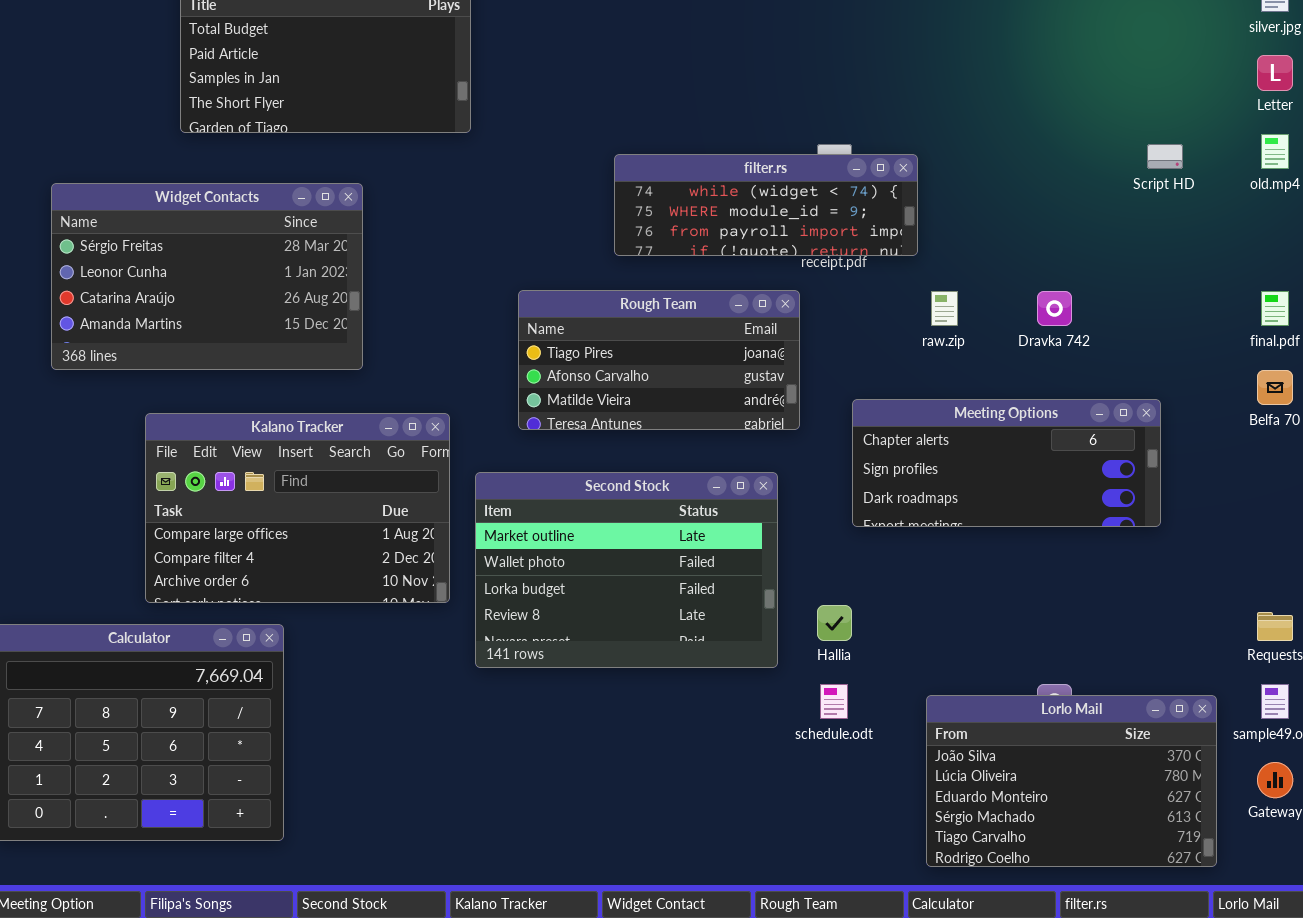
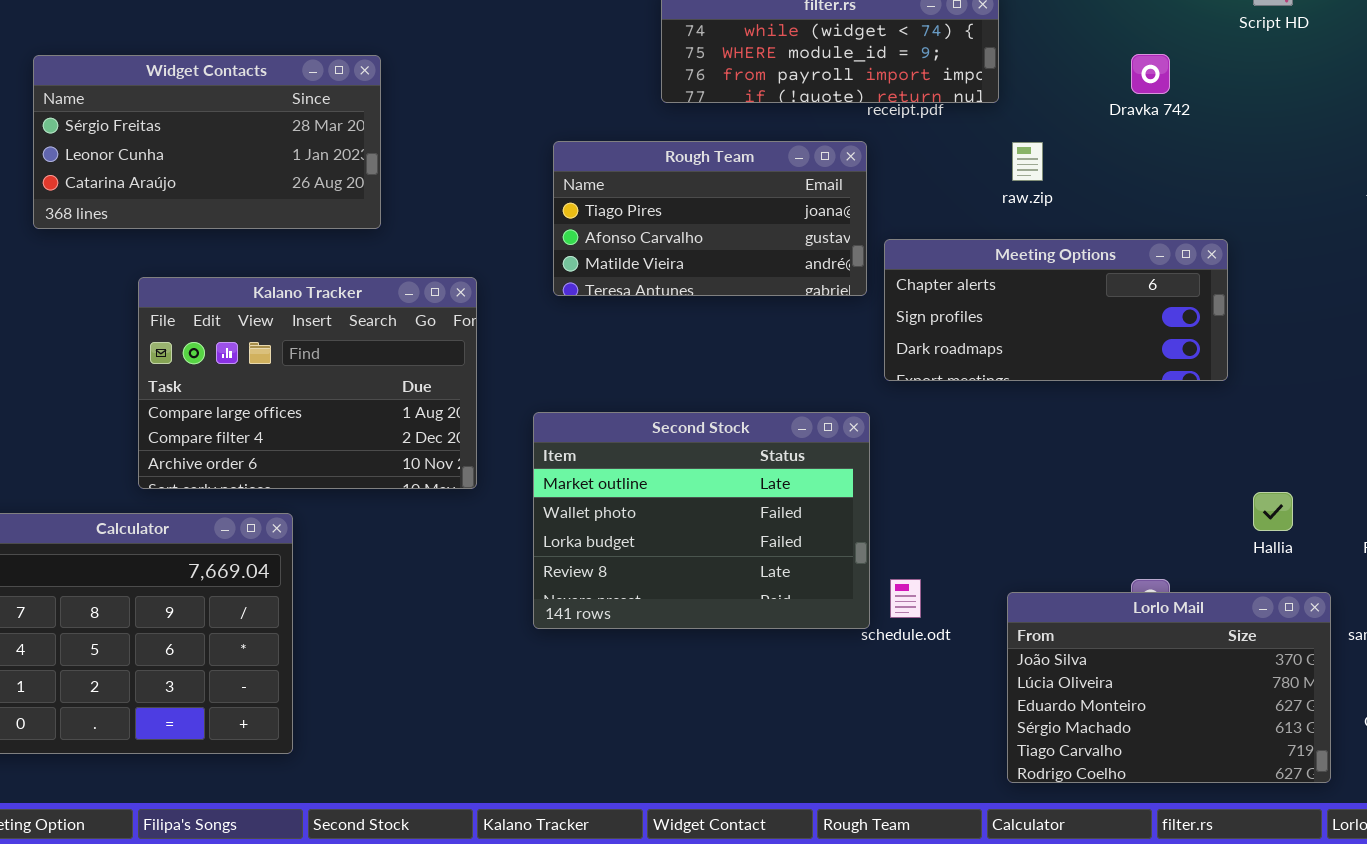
Widget Contacts: [51,183,363,370] -> [33,55,381,229], resized
Dravka 742: [1037,291,1072,326] -> [1131,54,1170,94], moved
Meeting Options: [852,399,1161,527] -> [884,239,1228,381], moved
Second Stock: [475,472,778,668] -> [533,412,870,629], moved
Hallia: [817,605,852,641] -> [1253,492,1293,531], moved

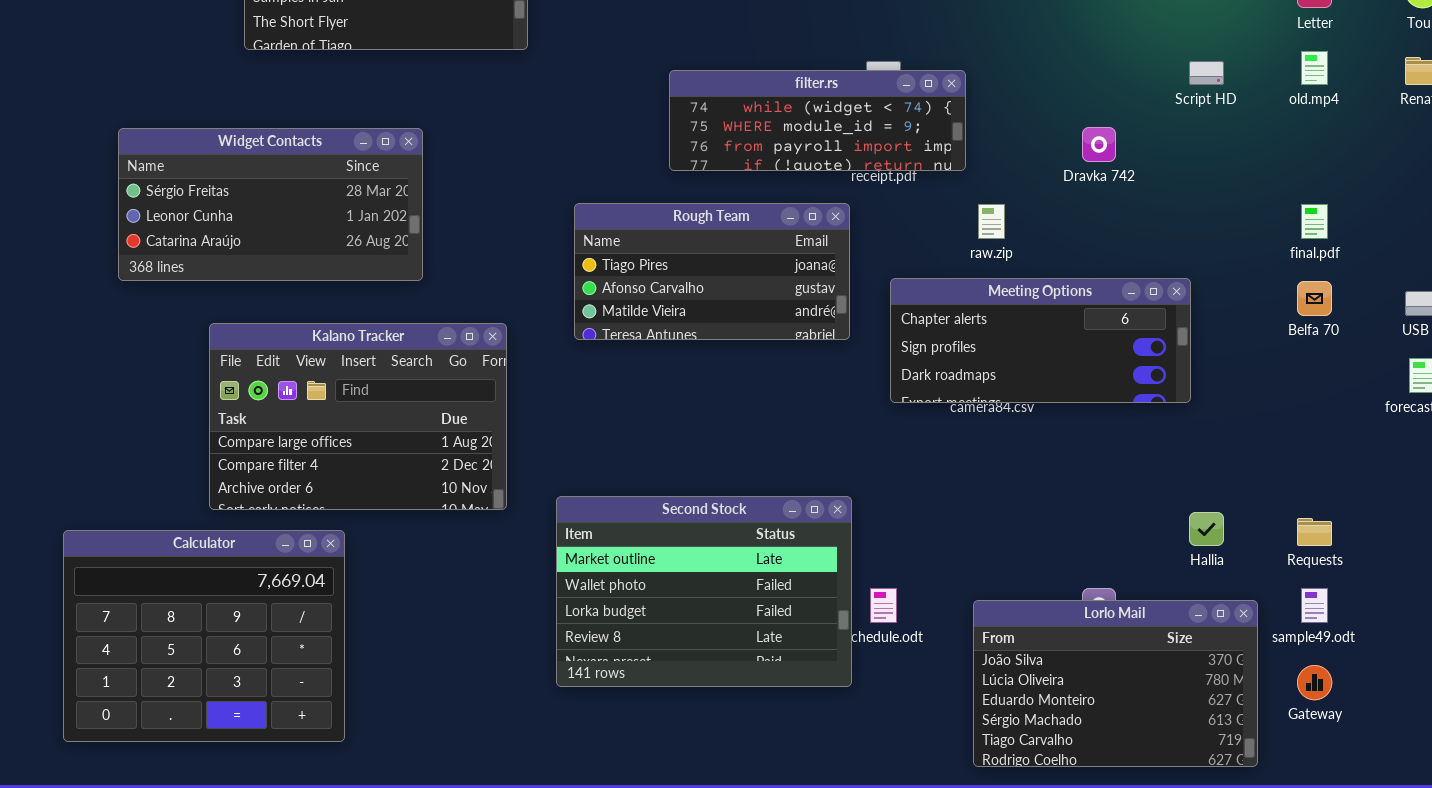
Meeting Options: [884,239,1228,381] -> [890,278,1191,403], moved
Second Stock: [533,412,870,629] -> [556,496,852,687], moved

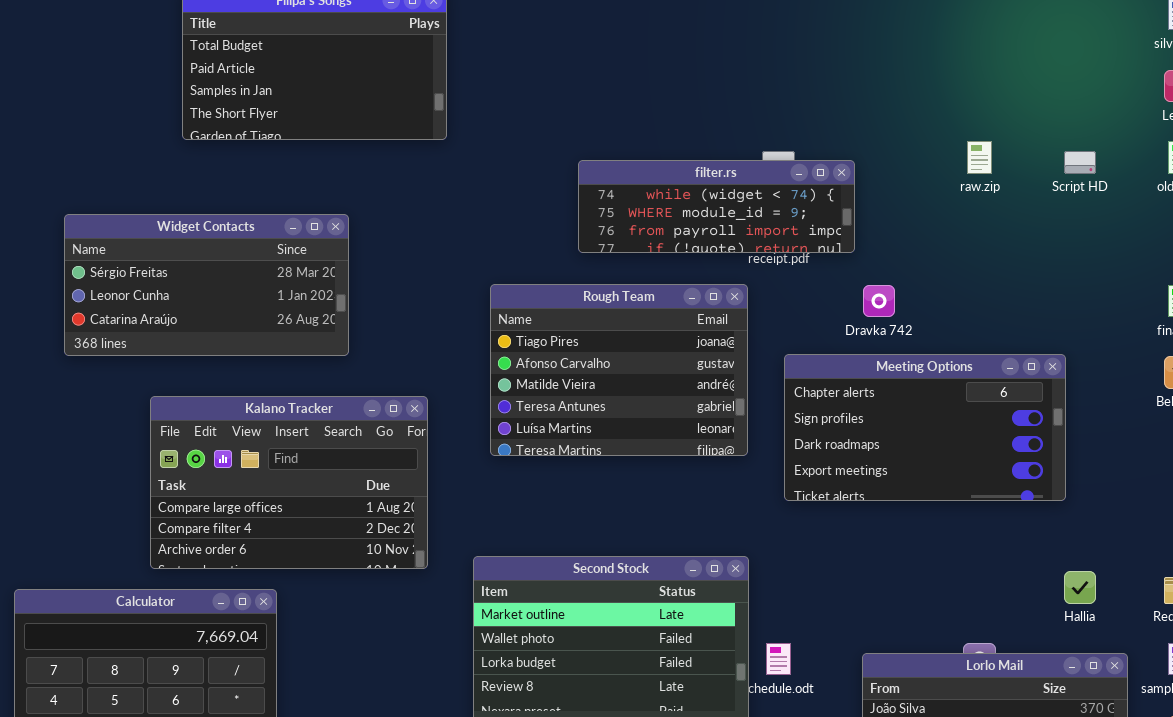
Dravka 742: [1082,127,1116,162] -> [863,285,895,317], moved
Rough Team: [574,203,850,340] -> [490,284,748,456], resized
raw.zip: [978,204,1005,239] -> [967,141,992,174], moved
Meeting Options: [890,278,1191,403] -> [784,354,1066,501], resized

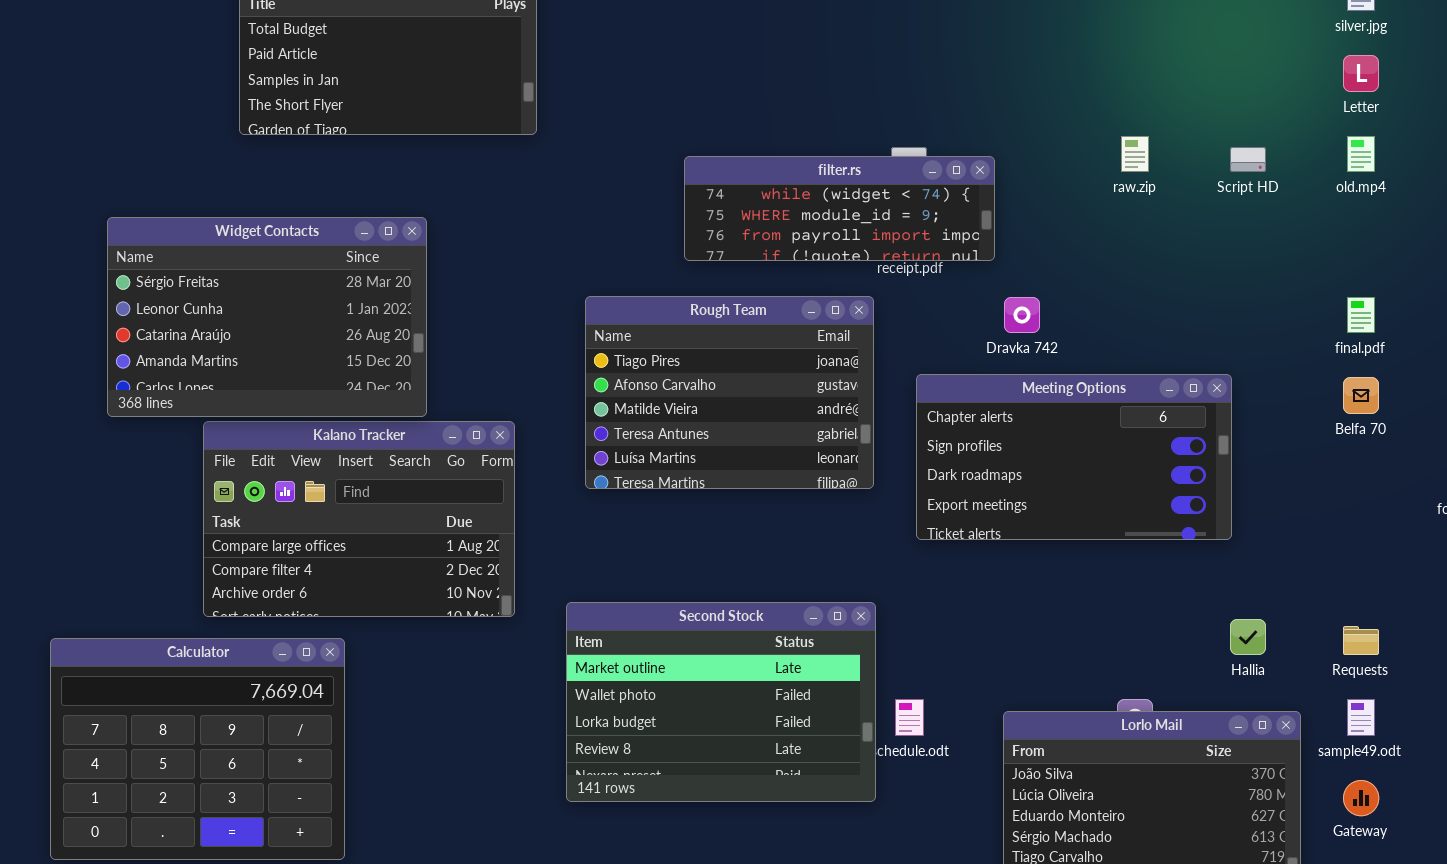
Widget Contacts: [64,214,349,356] -> [107,217,427,417], resized

